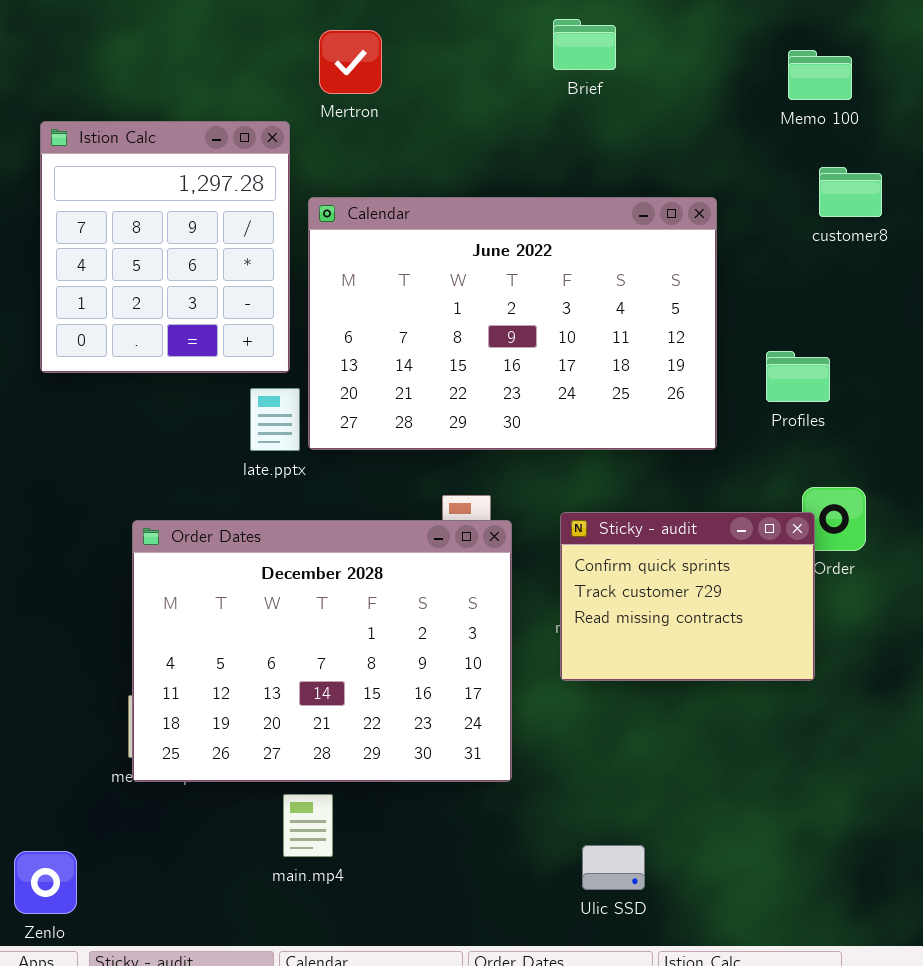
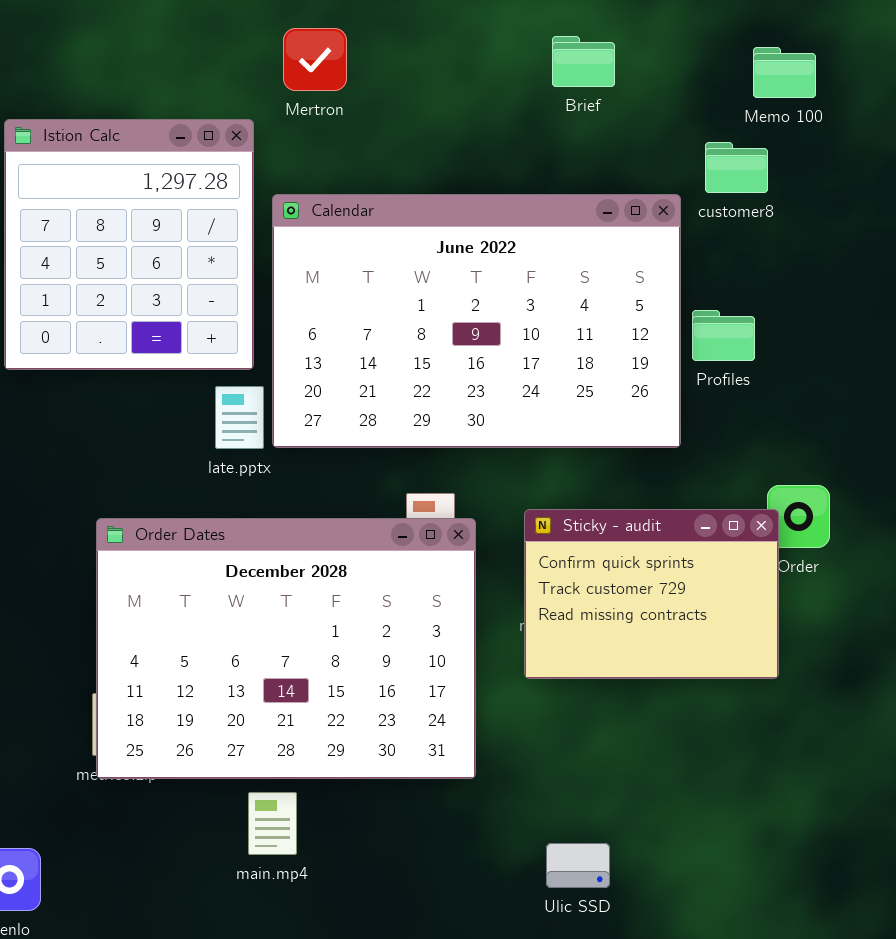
Brief: [553,19,616,70] -> [552,36,615,87], moved
customer8: [819,167,882,217] -> [705,142,768,193], moved
Profiles: [766,351,830,402] -> [692,310,755,361], moved

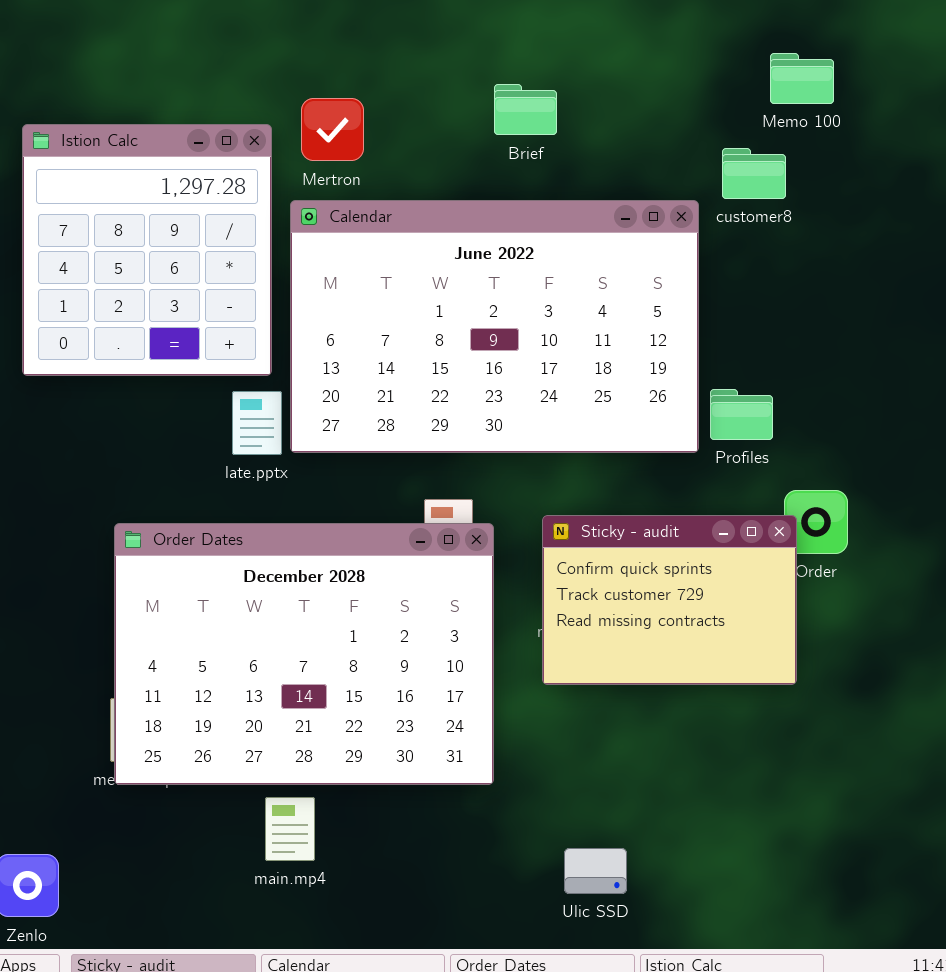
Mertron: [283,28,347,91] -> [301,98,364,161], moved
Brief: [552,36,615,87] -> [494,84,557,135], moved
Profiles: [692,310,755,361] -> [710,389,773,440], moved

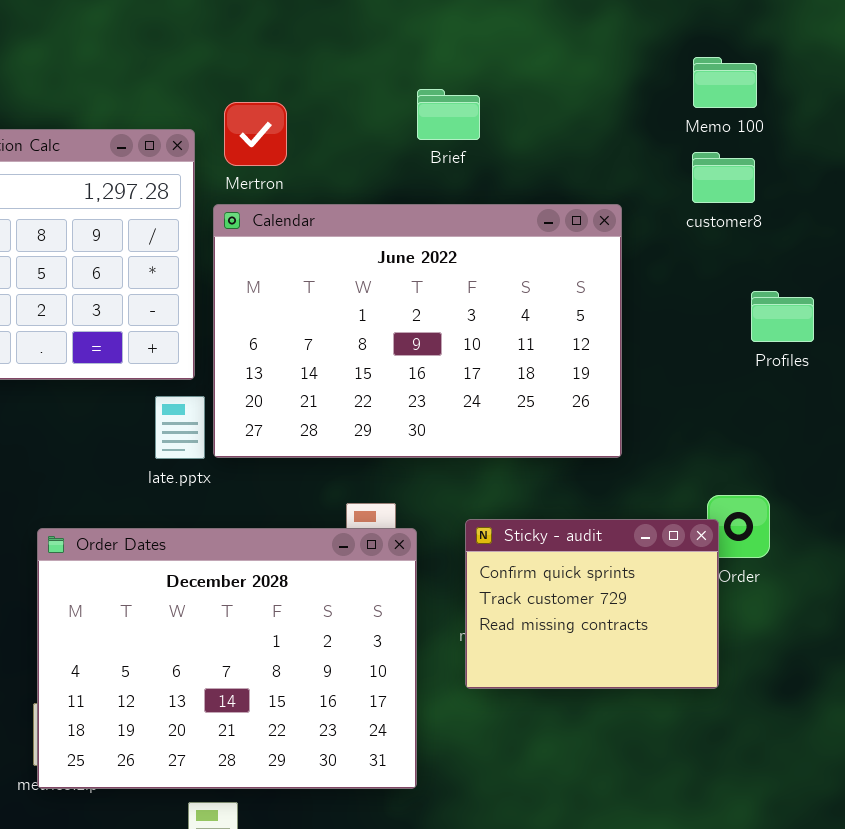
customer8: [722,148,786,199] -> [692,152,755,203], moved
Profiles: [710,389,773,440] -> [751,291,814,342], moved

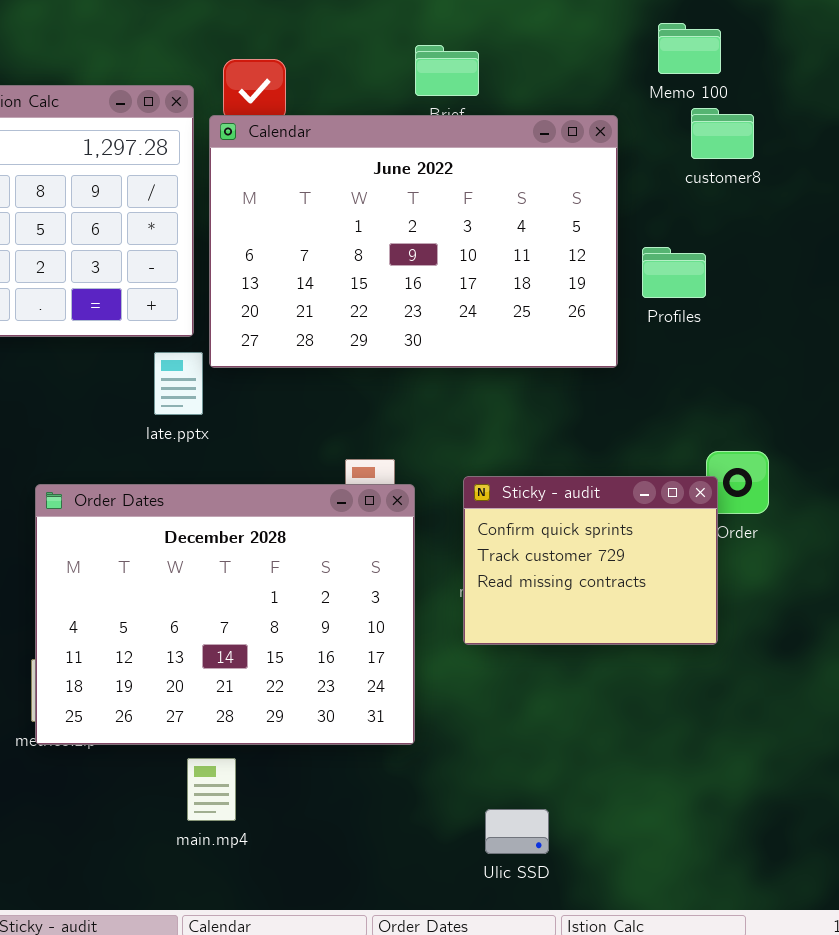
Memo 100: [693,57,757,108] -> [658,23,721,74], moved
Calendar: [213,204,622,458] -> [209,115,618,368], moved
Profiles: [751,291,814,342] -> [642,247,706,298], moved

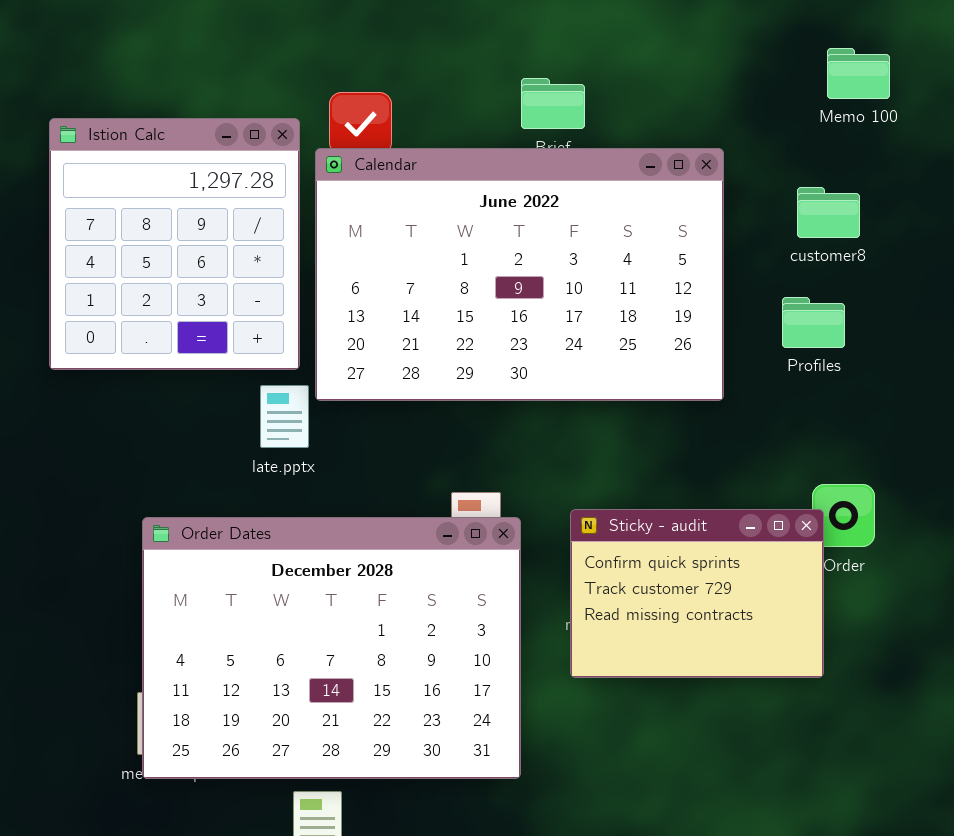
Memo 100: [658,23,721,74] -> [827,48,890,99], moved
customer8: [691,108,754,159] -> [797,187,860,238], moved
Profiles: [642,247,706,298] -> [782,297,845,348], moved

